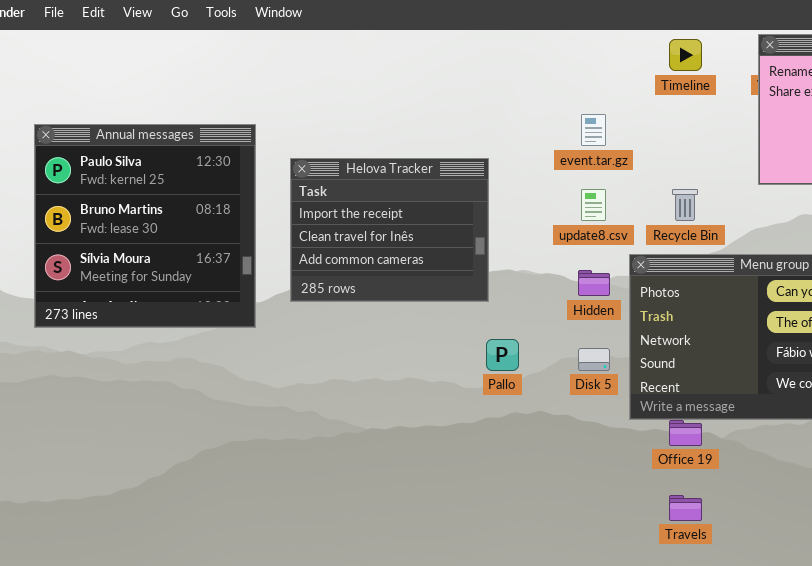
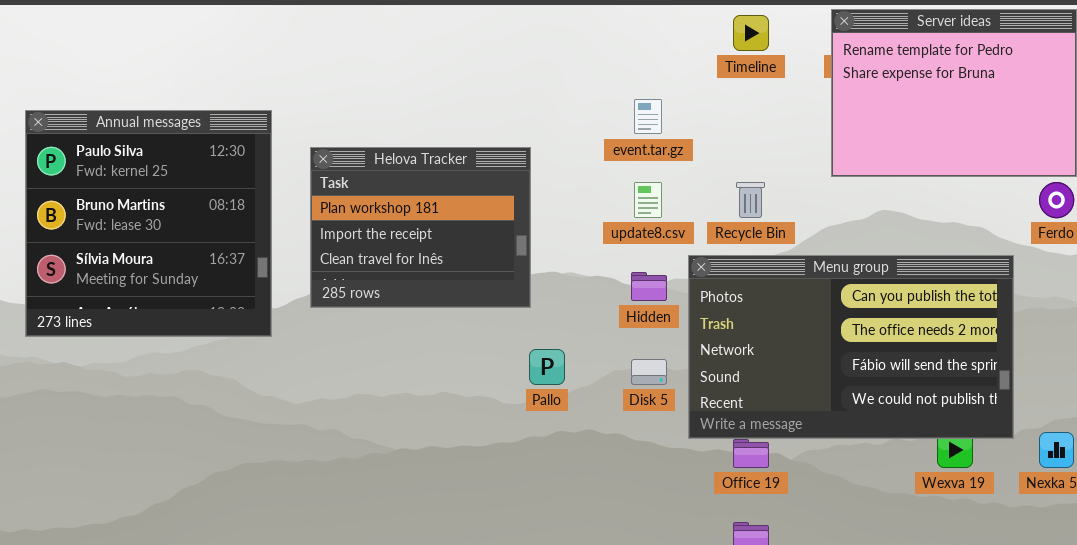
Helova Tracker: [290,158,489,302] -> [310,147,531,308], scrolled up 1 row

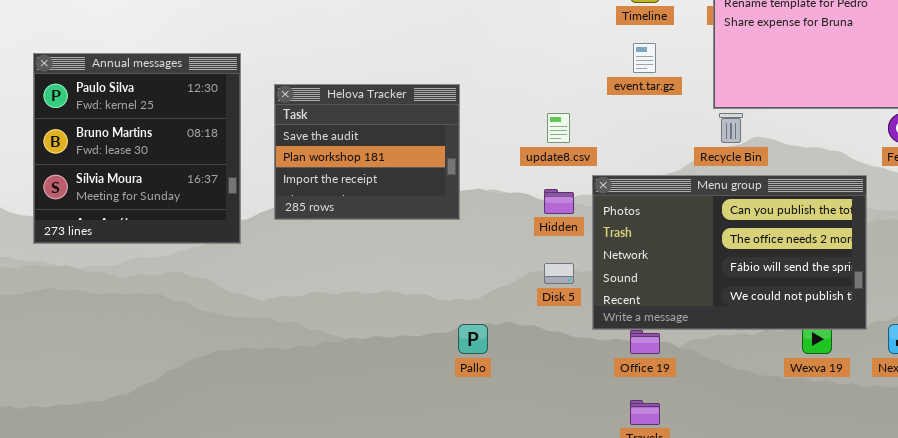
event.tar.gz: [634,99,662,134] -> [633,43,656,73], moved
Helova Tracker: [310,147,531,308] -> [274,84,460,220], scrolled up 1 row
Recycle Bin: [736,182,765,218] -> [719,113,743,143], moved
Pallo: [529,349,565,385] -> [458,324,488,354], moved

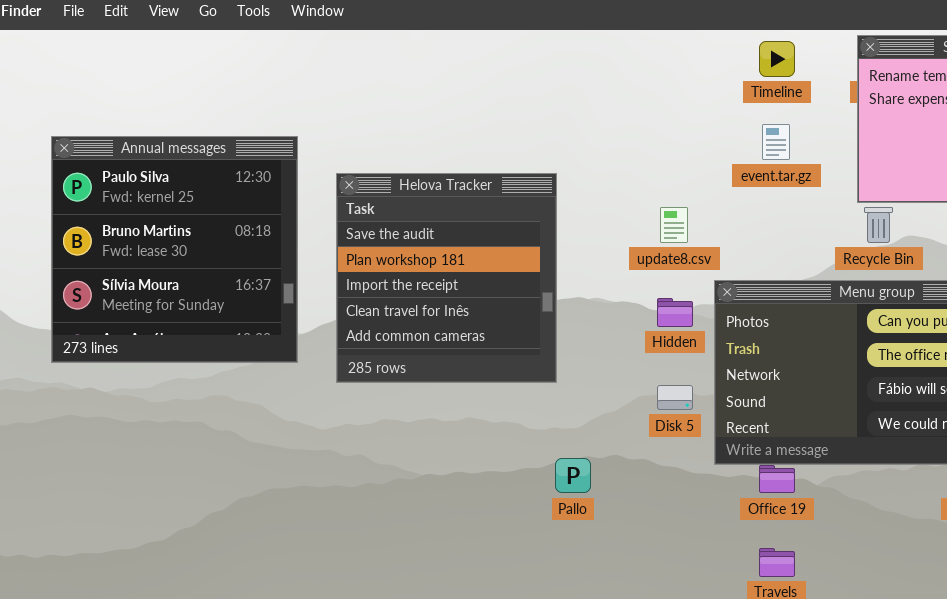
Helova Tracker: [274,84,460,220] -> [336,173,557,383], resized

